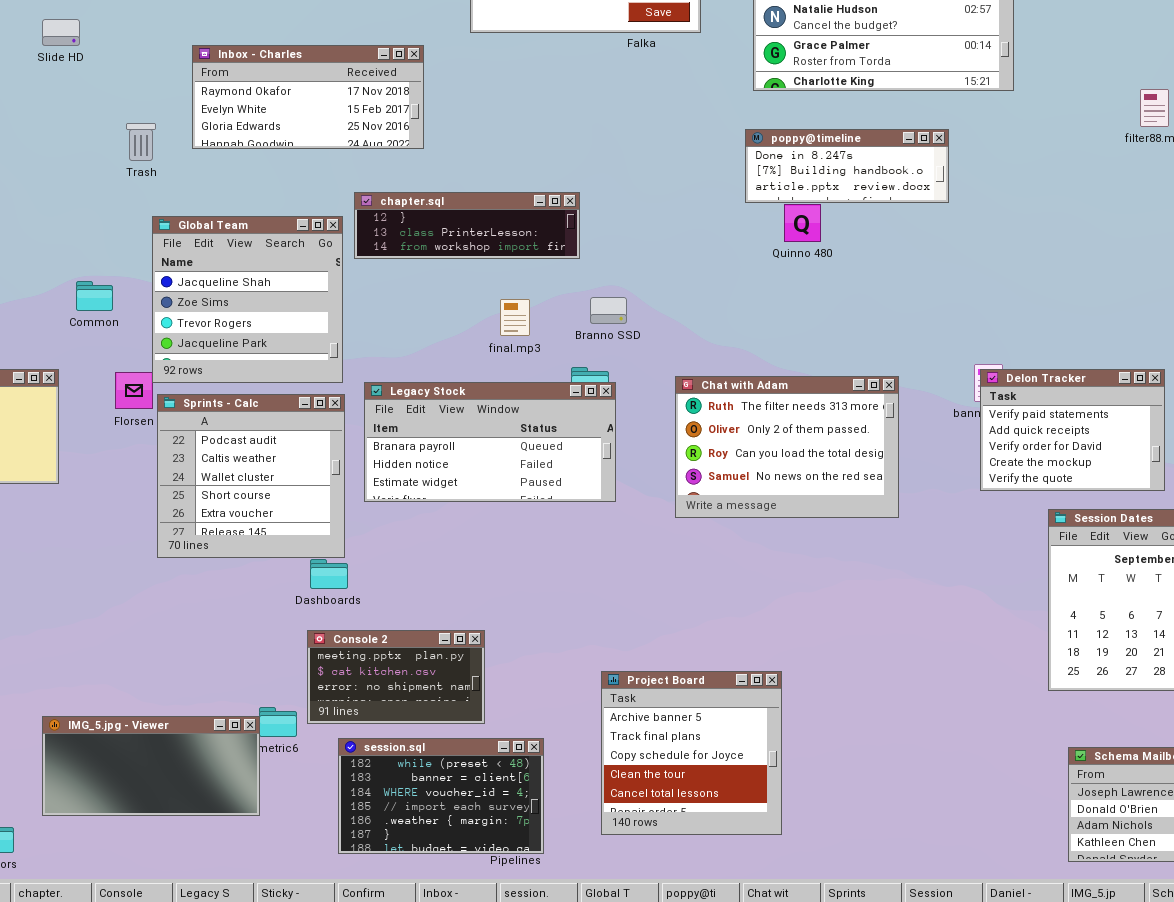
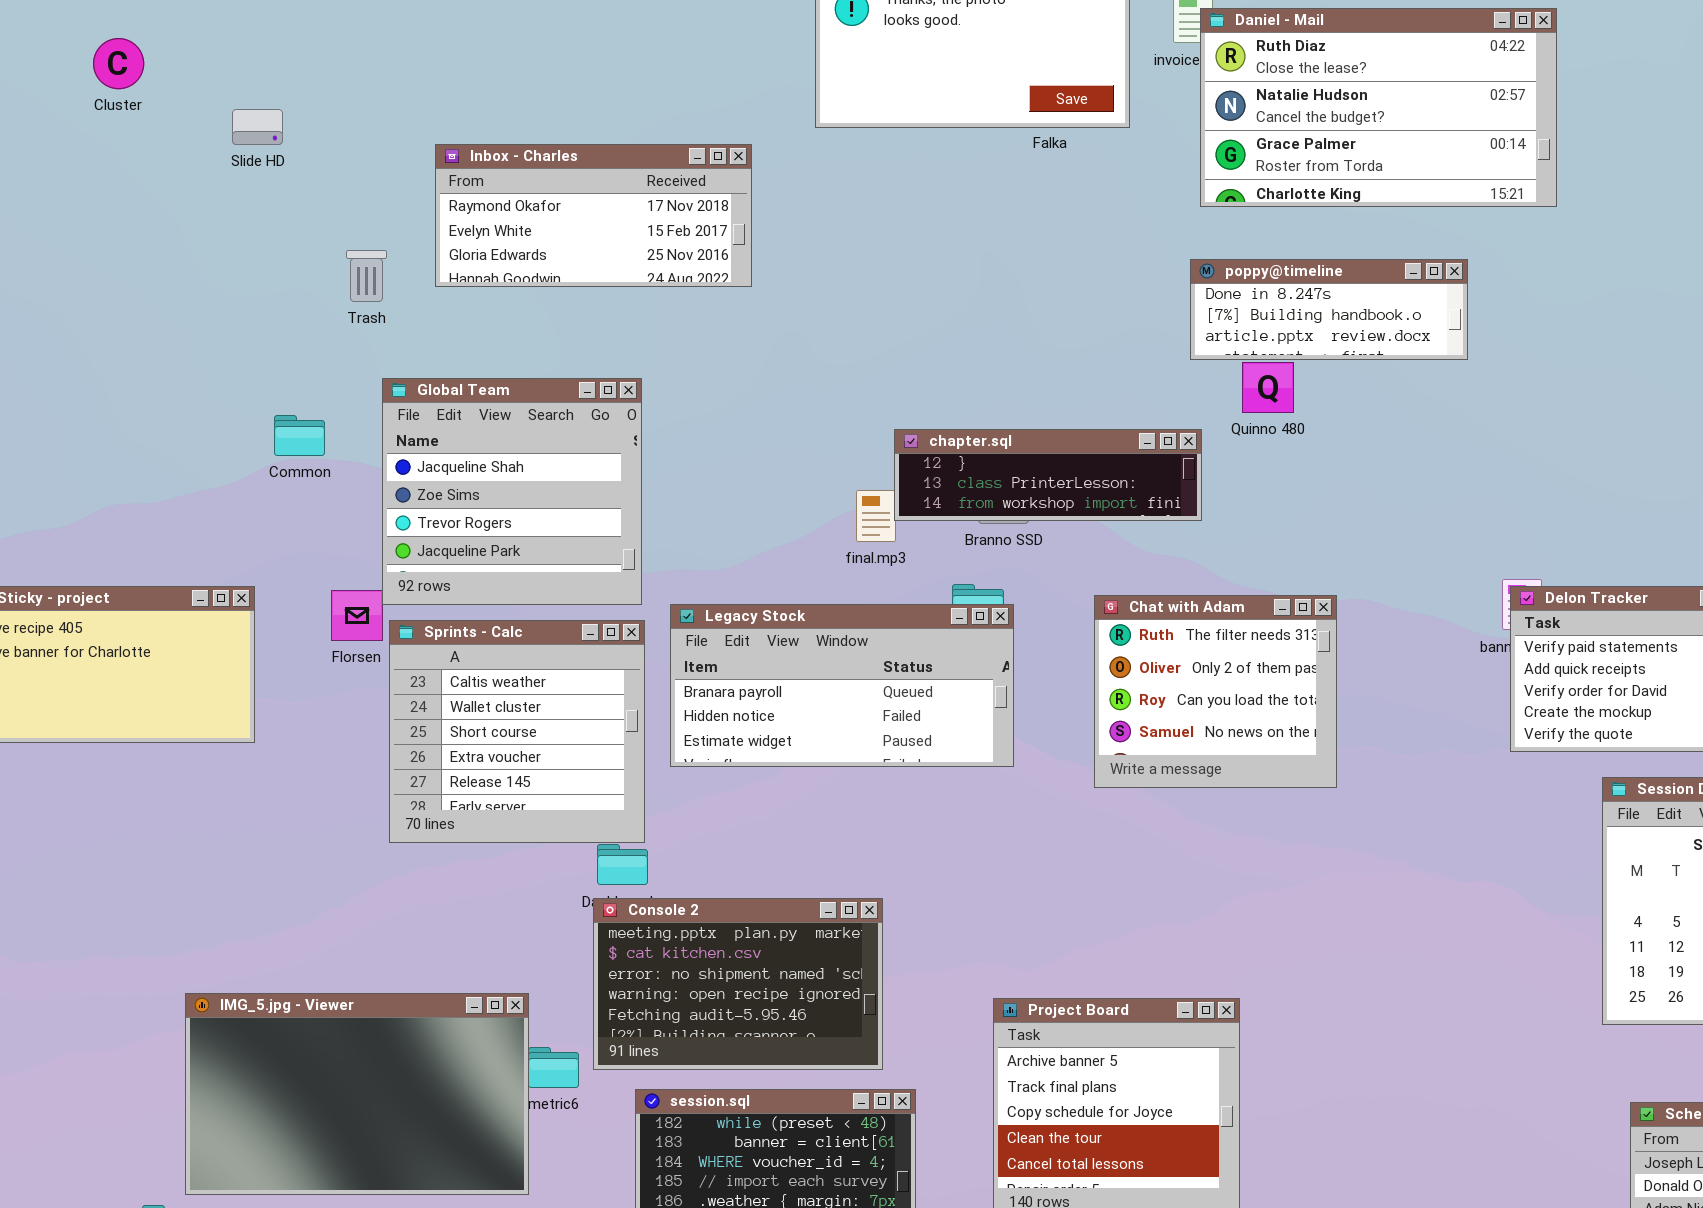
chapter.sql: [354,192,580,259] -> [894,429,1202,521], moved
Common: [76,281,113,311] -> [274,415,325,456], moved
Chat with Adam: [675,376,899,518] -> [1094,595,1337,788], resized
Sprints - Calc: [157,394,345,558] -> [389,620,645,843], scrolled down 1 row
Console 2: [307,630,485,724] -> [593,898,883,1070], resized
IMG_5.jpg - Viewer: [42,716,260,816] -> [185,993,529,1195], resized

